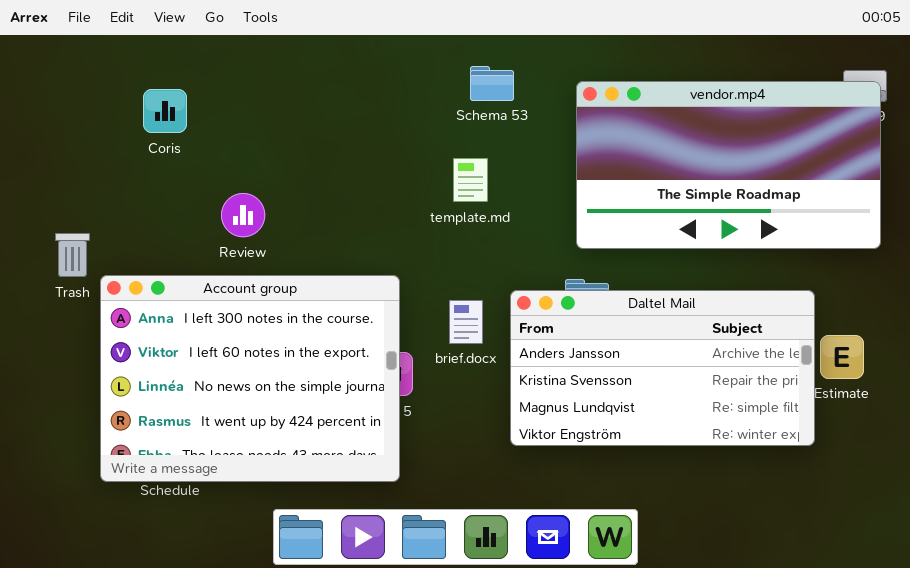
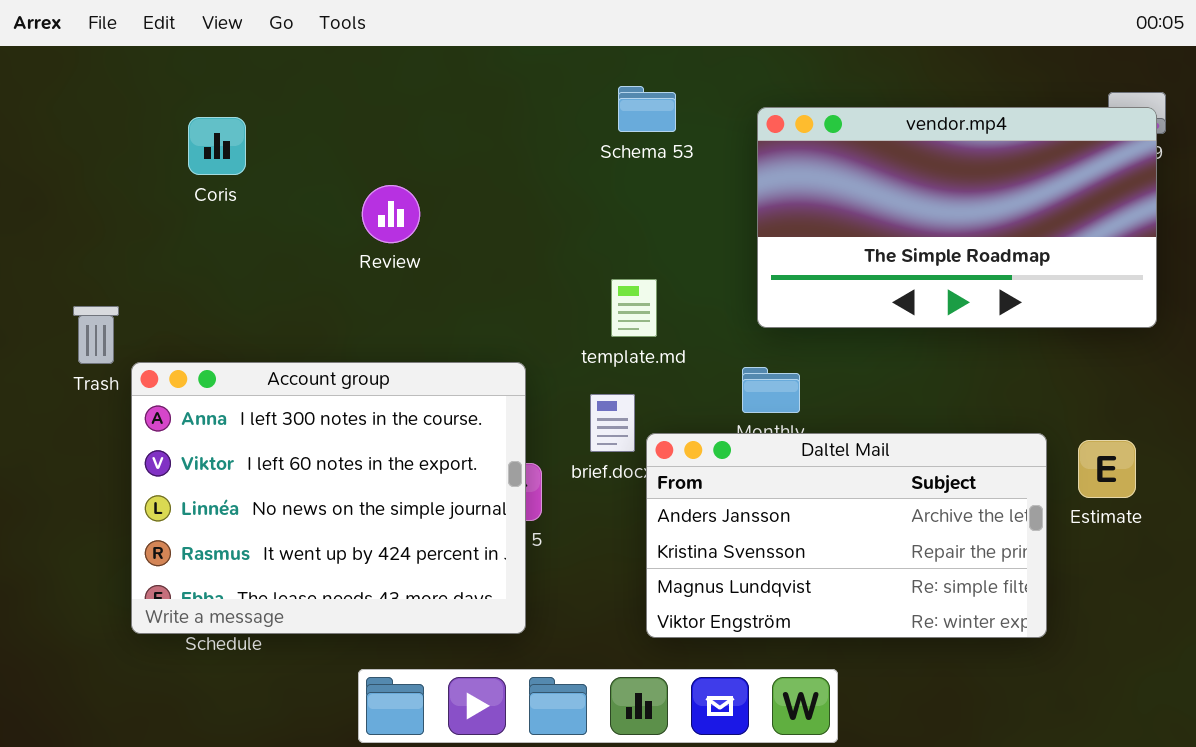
template.md: [453,158,488,202] -> [611,279,657,337], moved
Review: [221,193,265,237] -> [362,185,420,243], moved
Daltel Mail: [510,290,815,446] -> [646,433,1047,638], moved

